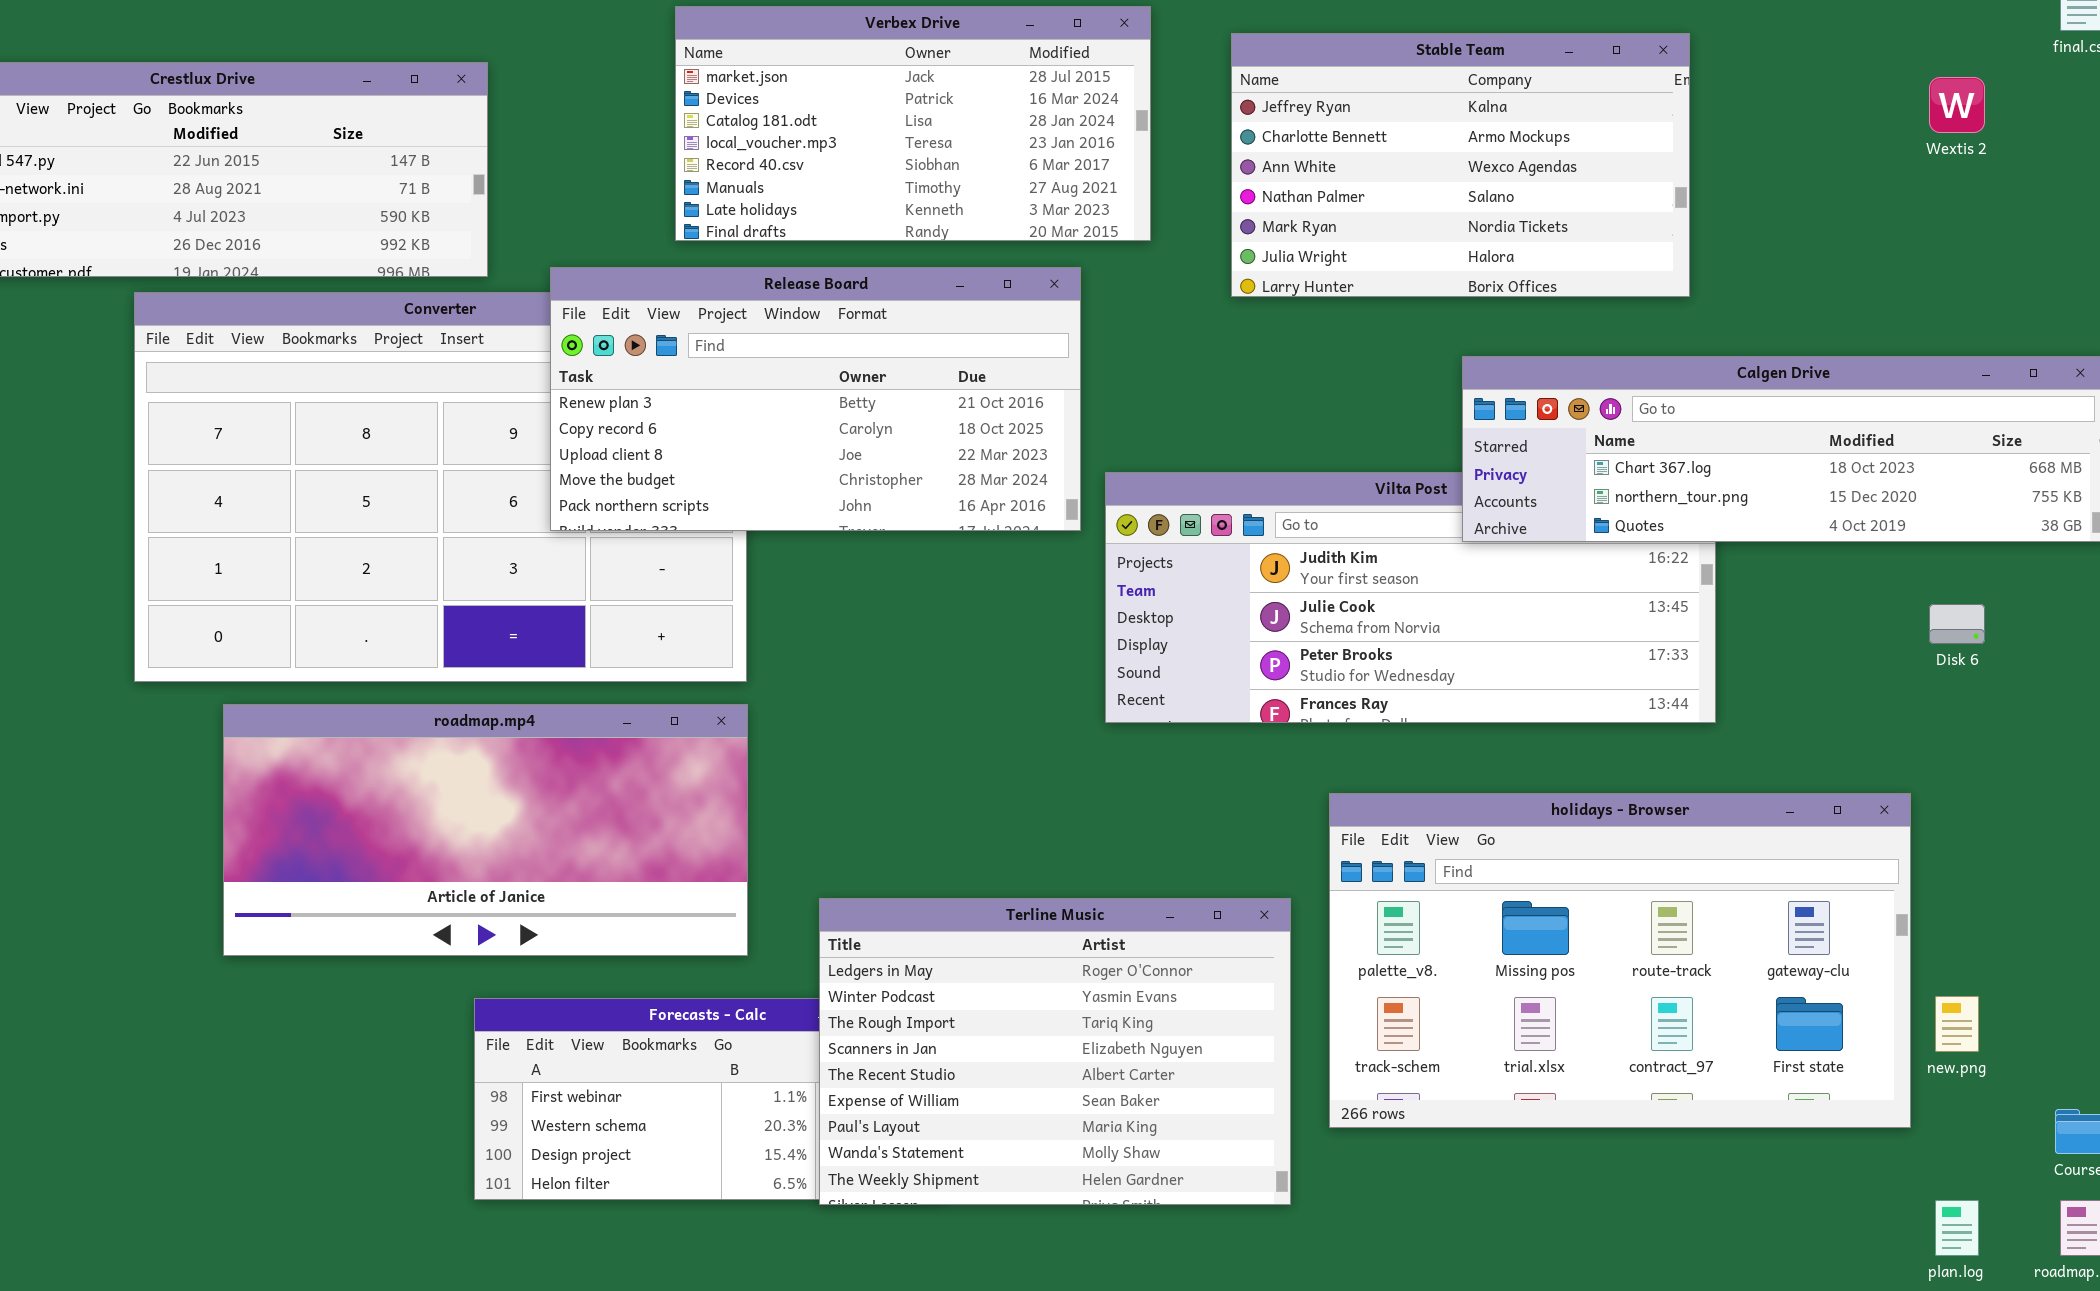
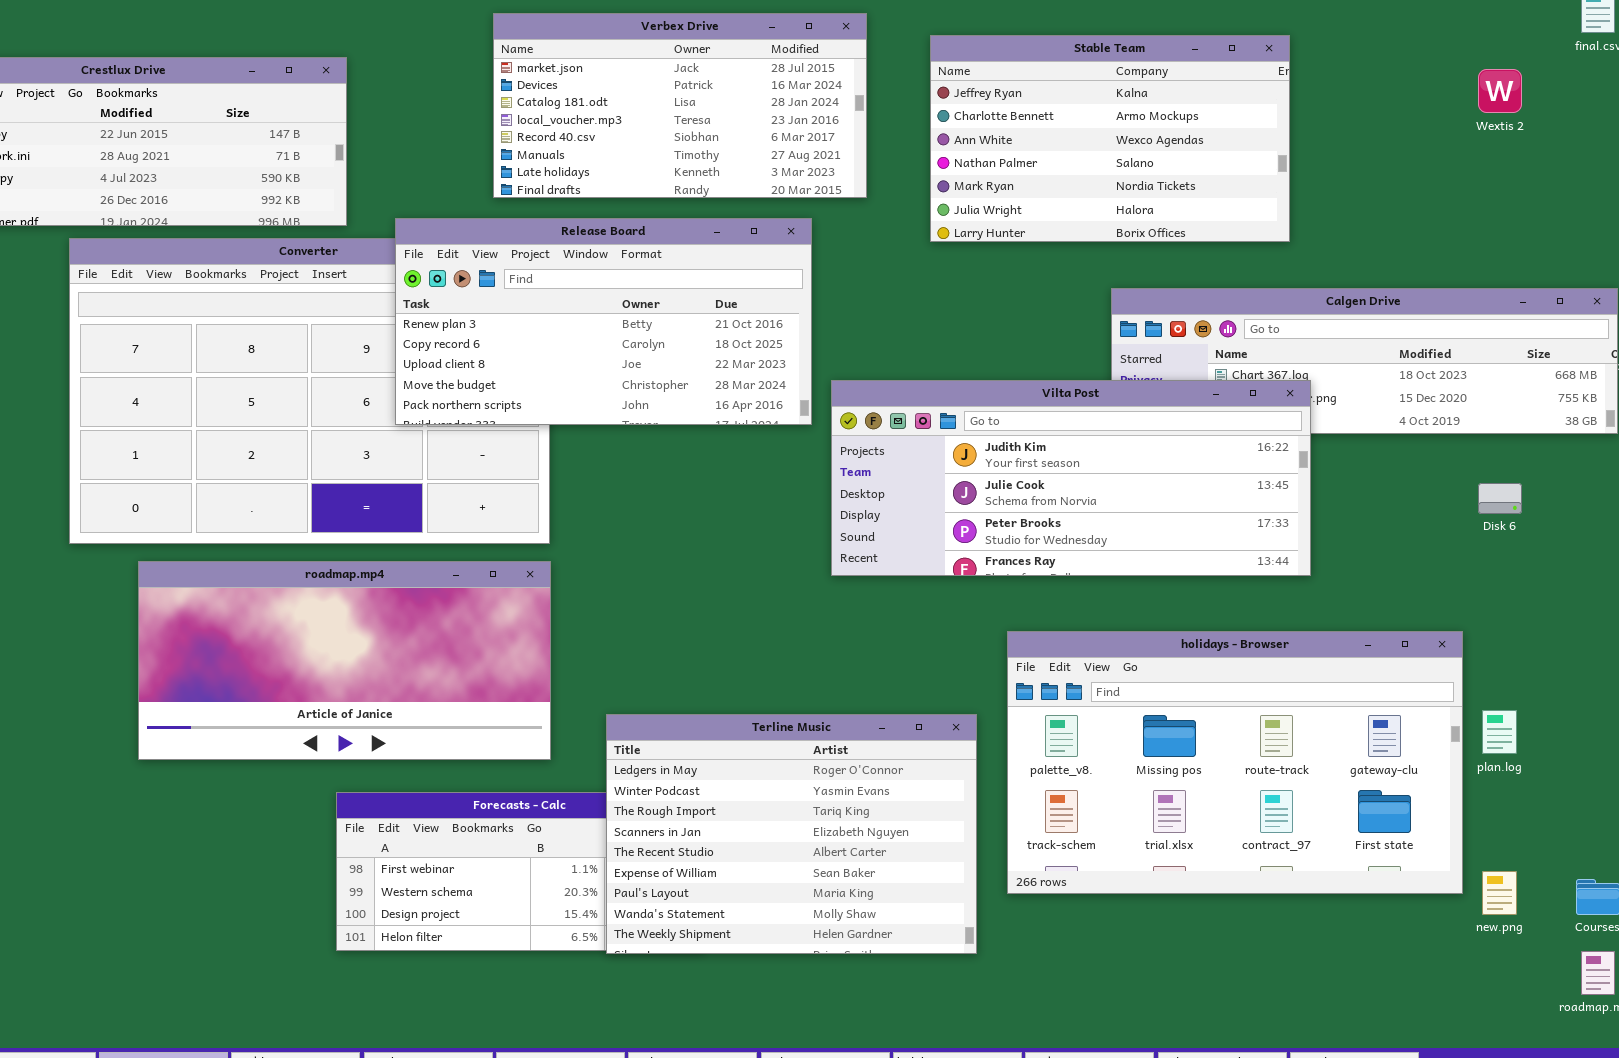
Vilta Post: [1105,472,1716,723] -> [831,380,1311,576], raised
new.png: [1935,996,1979,1052] -> [1482,871,1517,915], moved
plan.log: [1935,1200,1979,1256] -> [1482,710,1517,754], moved

